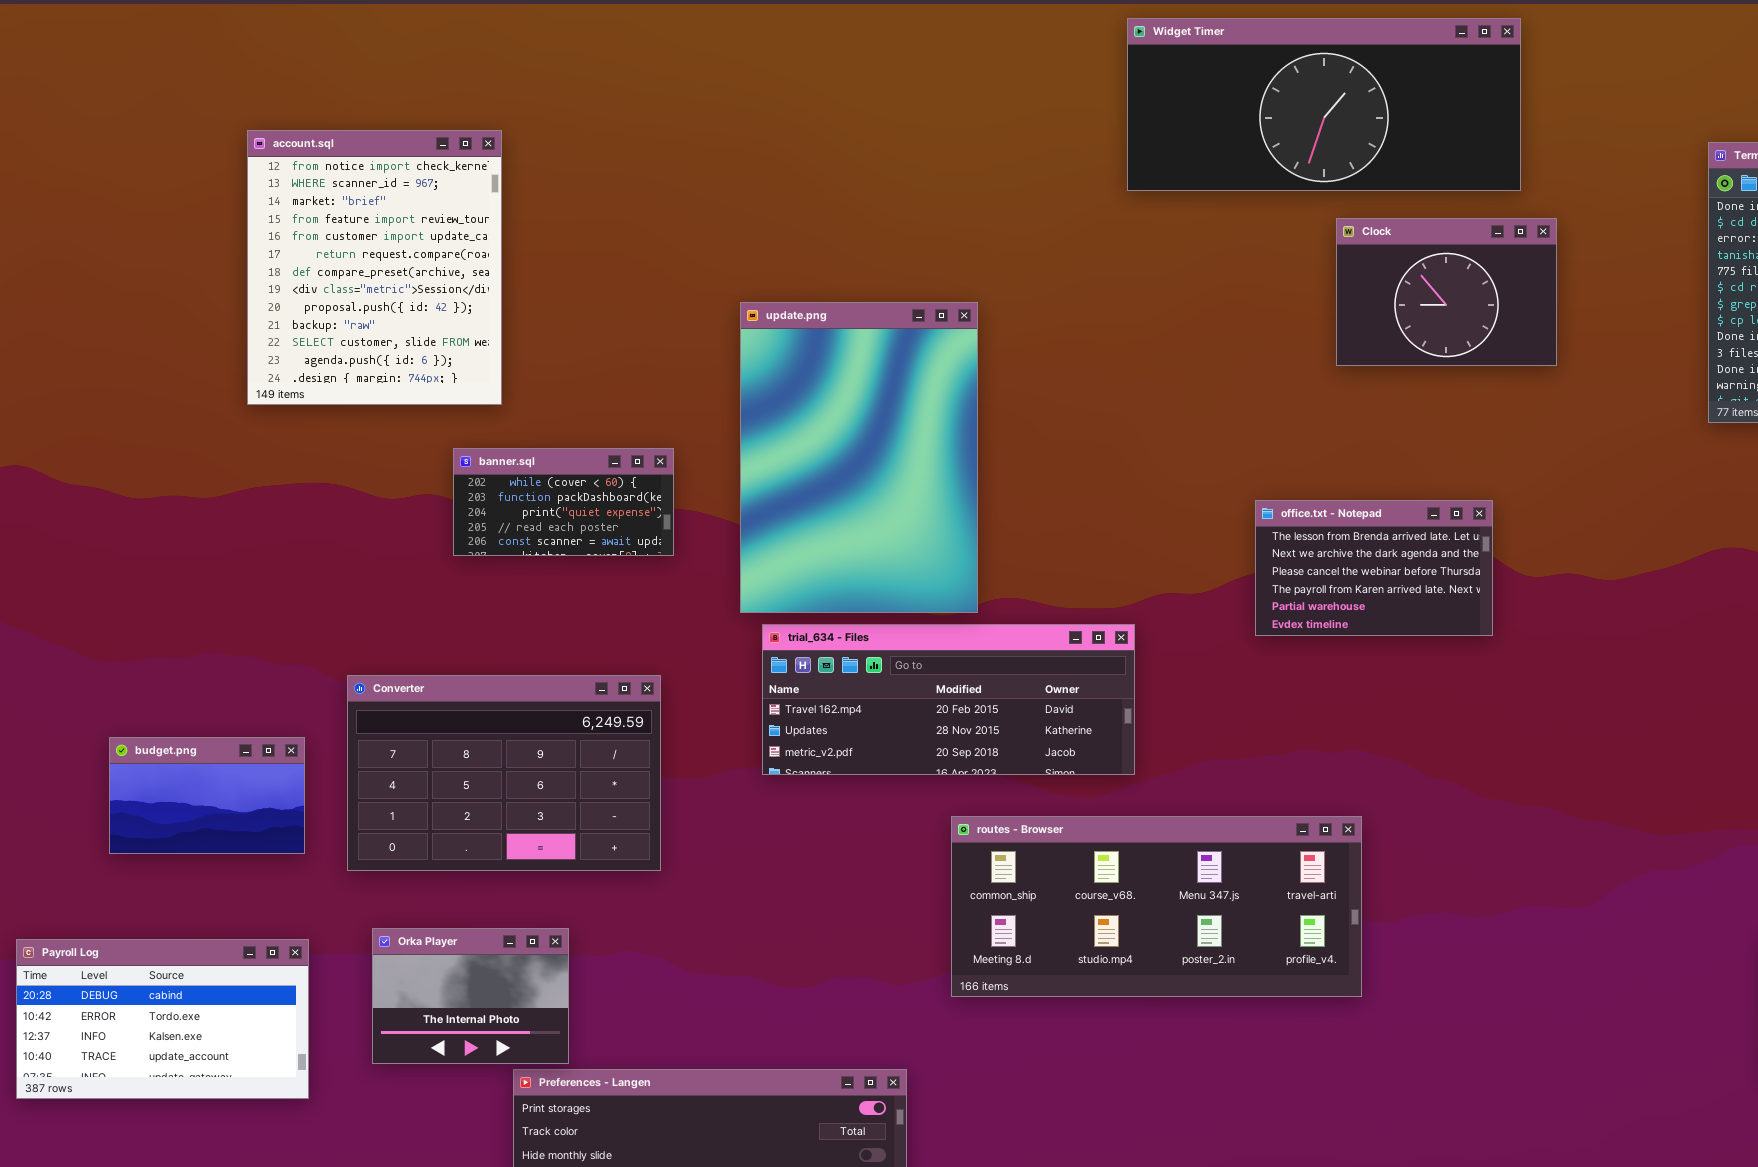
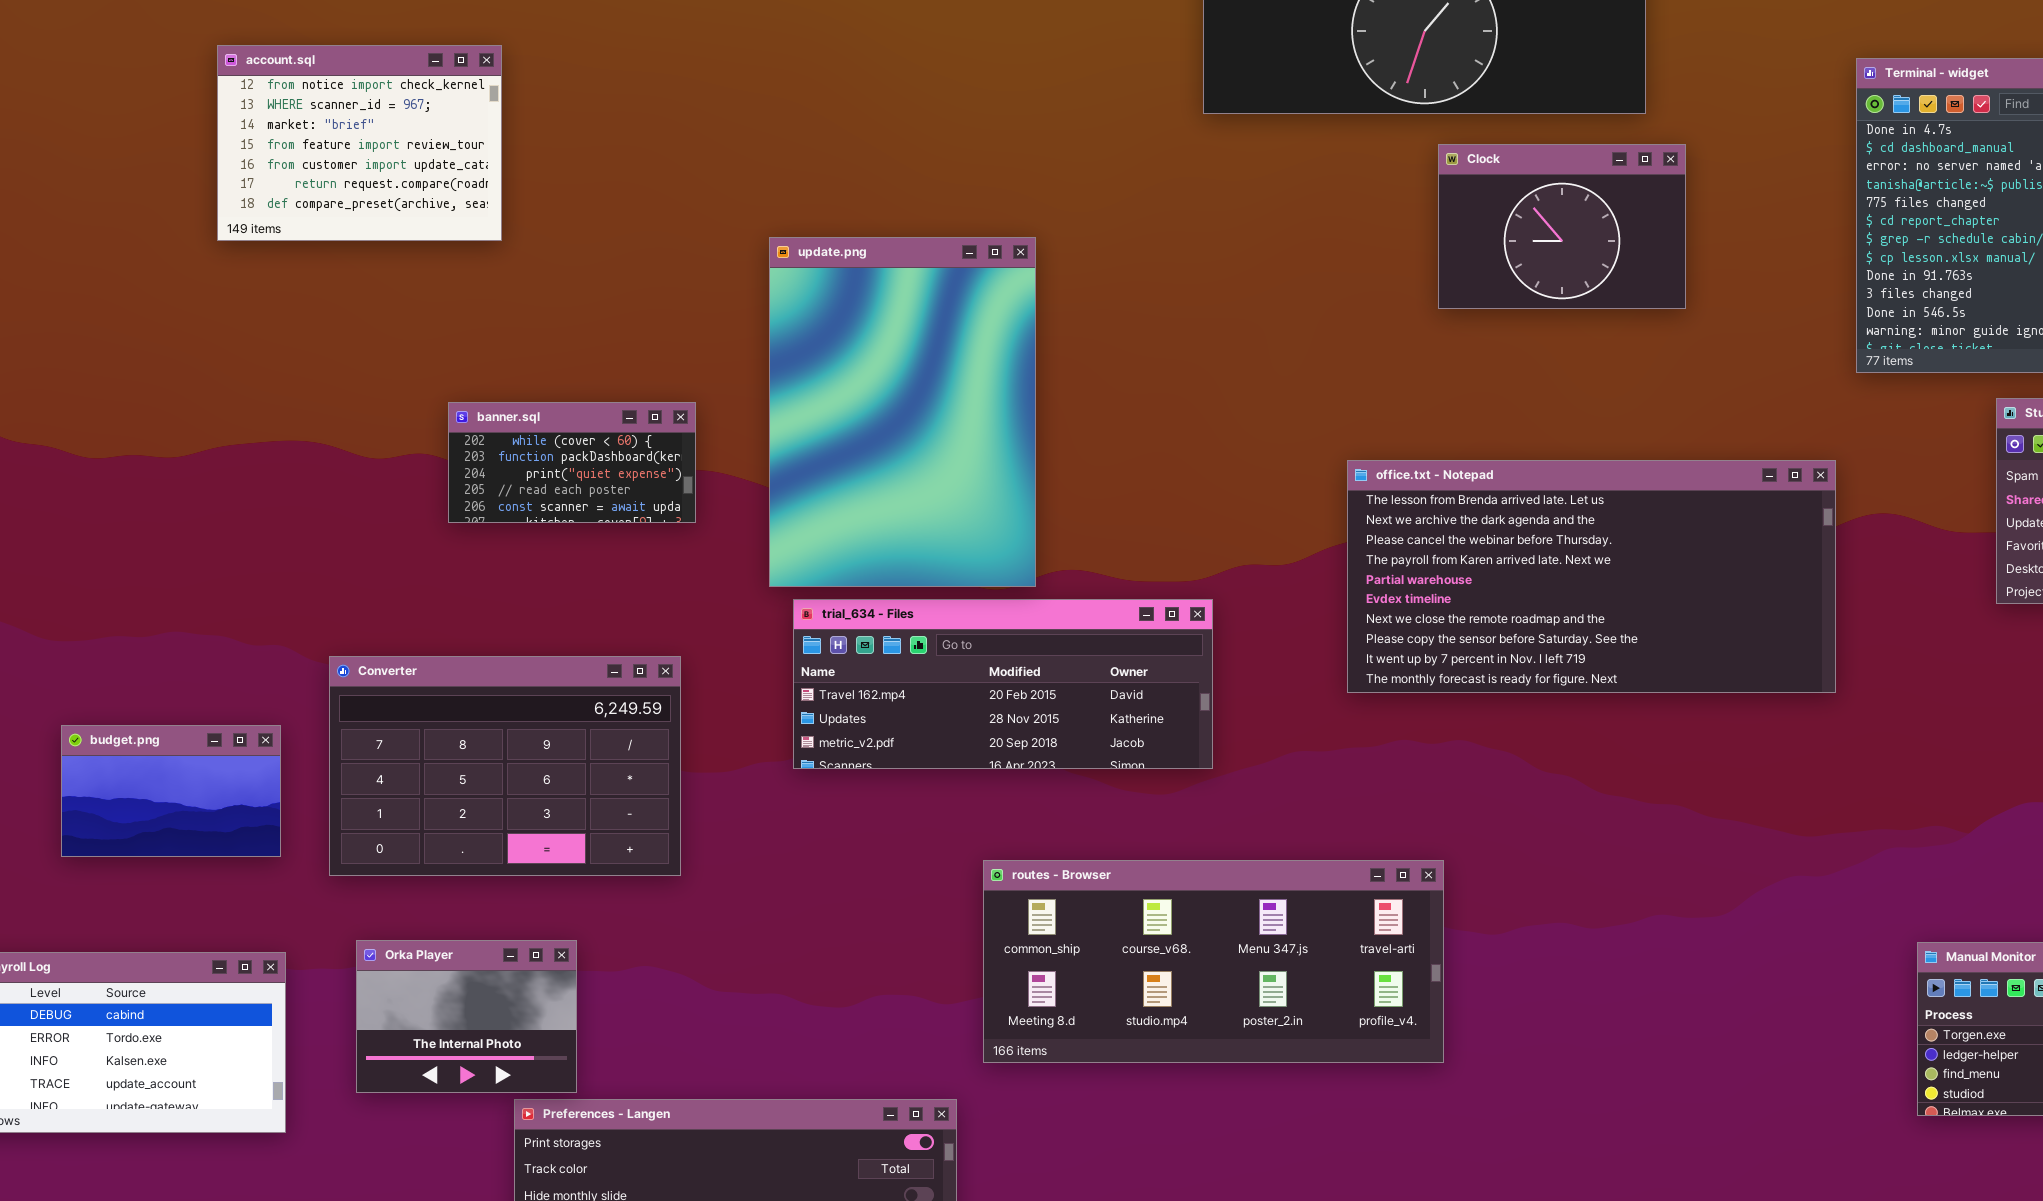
account.sql: [247,130,502,405] -> [217,45,502,241], resized
office.txt - Notepad: [1255,500,1493,636] -> [1347,460,1836,693], resized
routes - Browser: [951,816,1362,997] -> [983,860,1444,1063], moved

